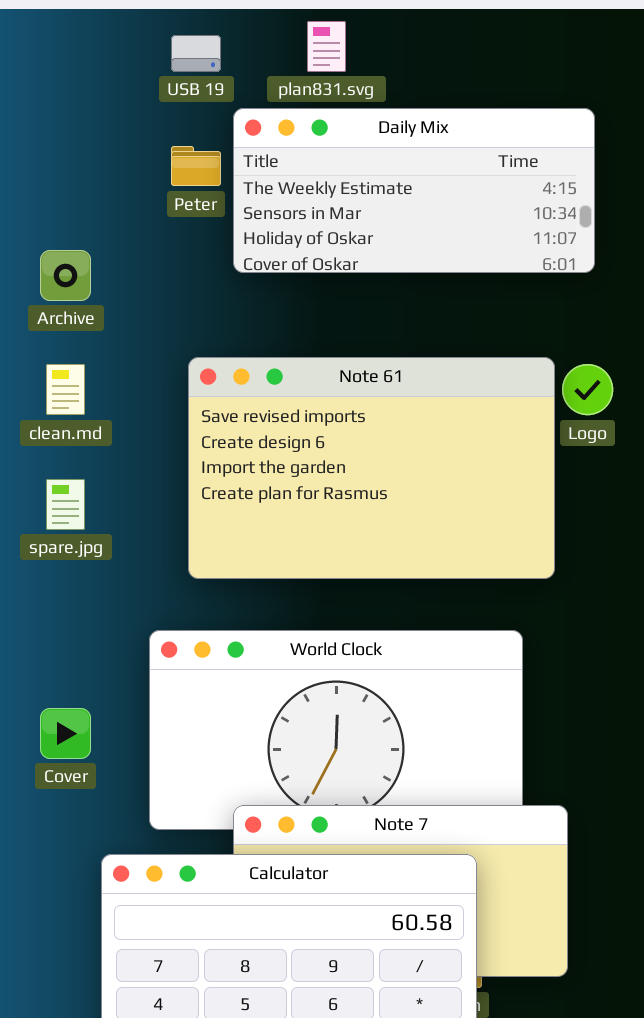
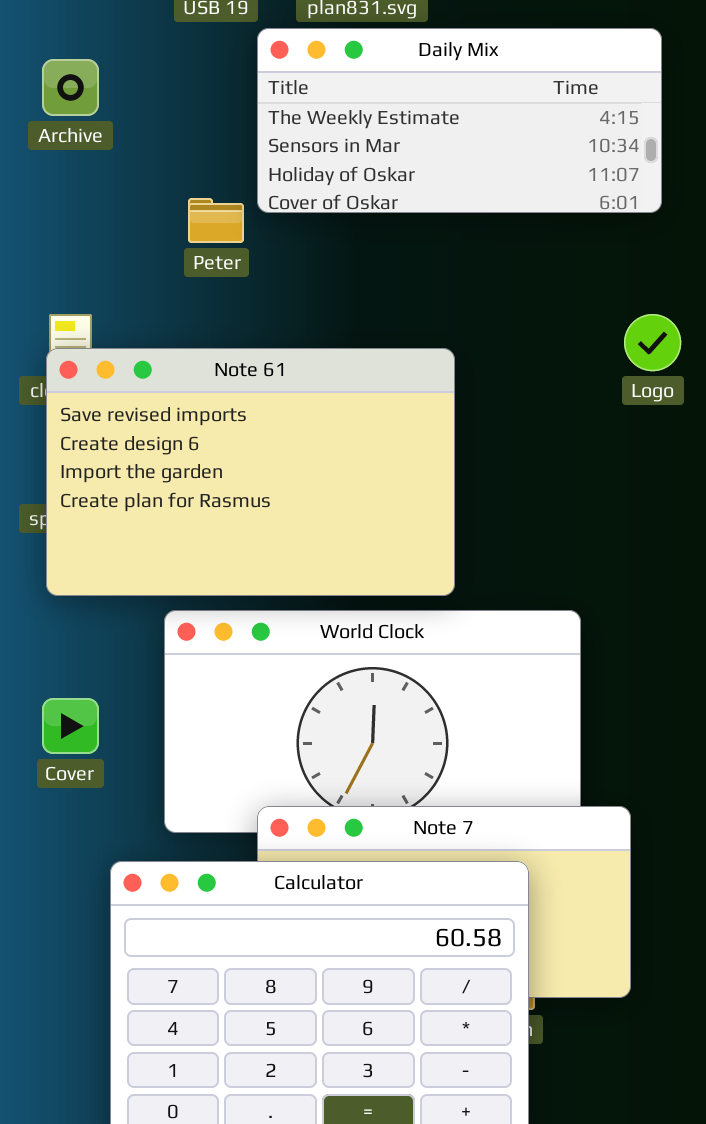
Peter: [171,146,221,186] -> [188,198,244,243], moved
Archive: [40,250,91,301] -> [42,59,99,116], moved
Note 61: [188,357,555,579] -> [46,348,455,596], moved

